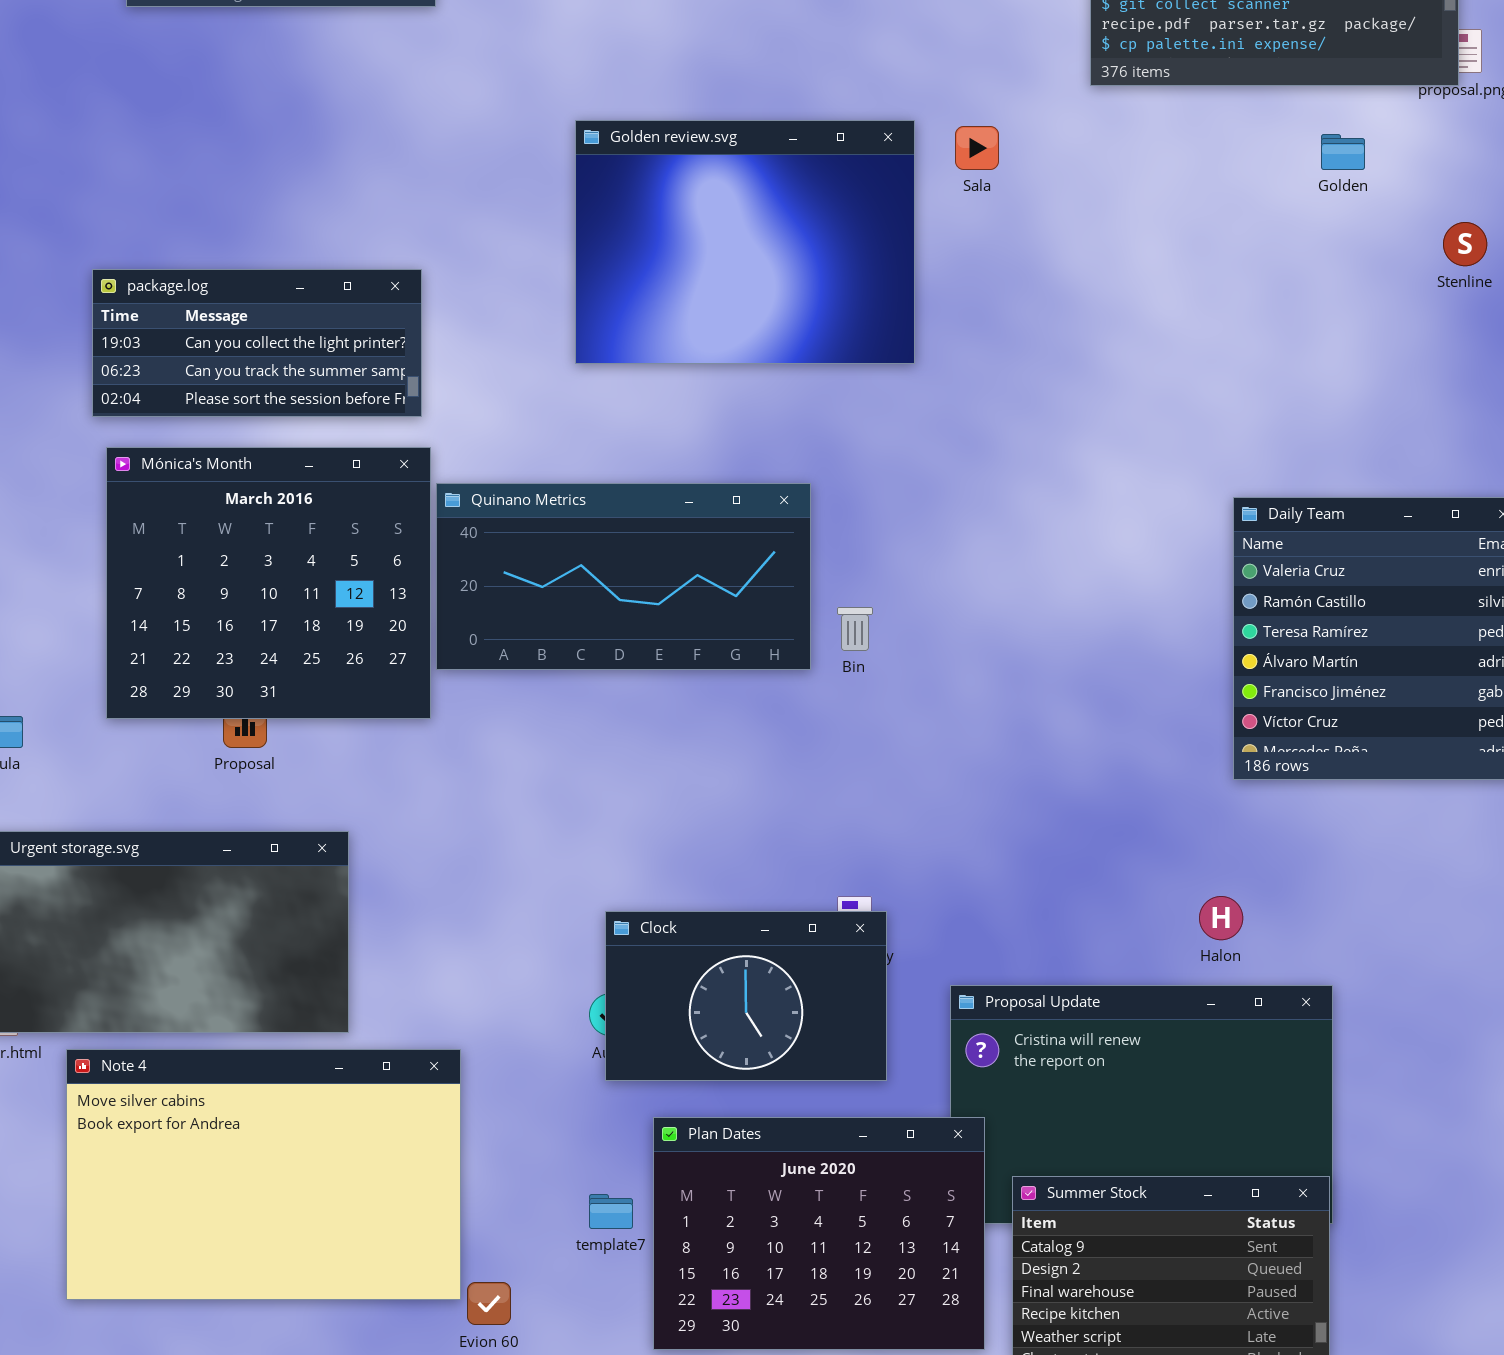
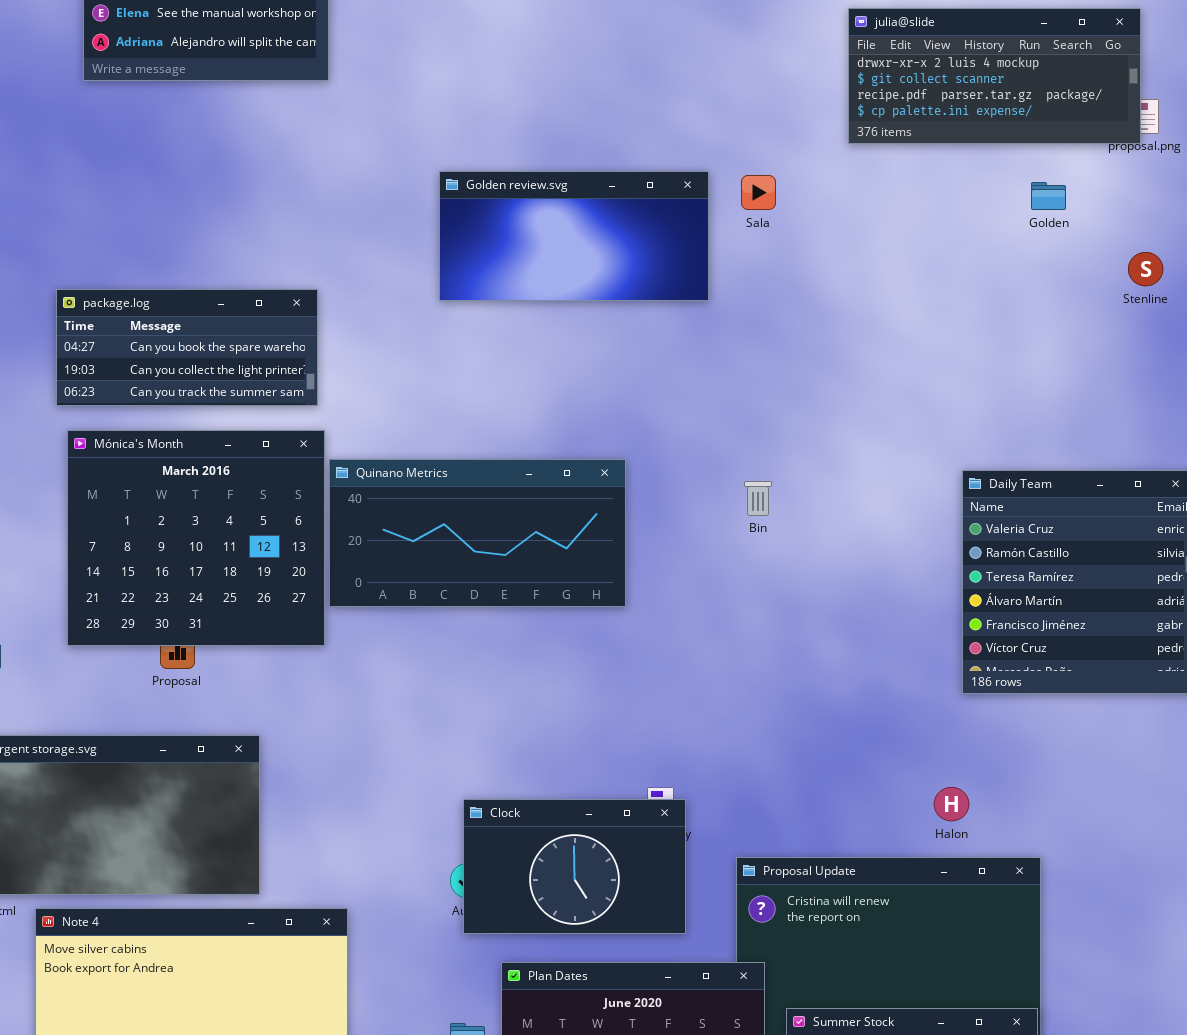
Golden review.svg: [575,120,915,364] -> [439,171,709,301], resized
package.log: [92,269,422,417] -> [56,289,318,406], scrolled up 1 row
Bin: [837,607,873,651] -> [744,481,772,516], moved

